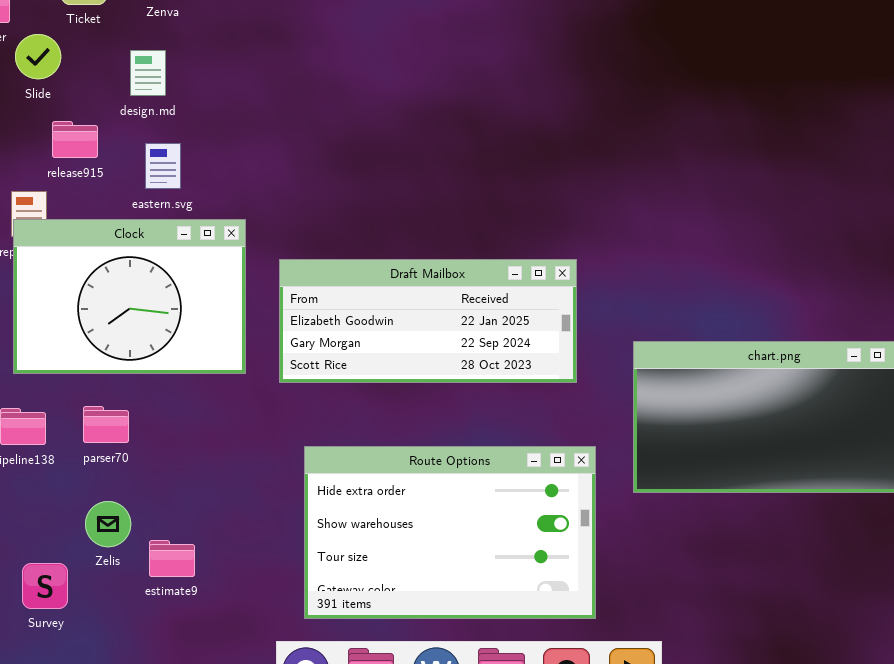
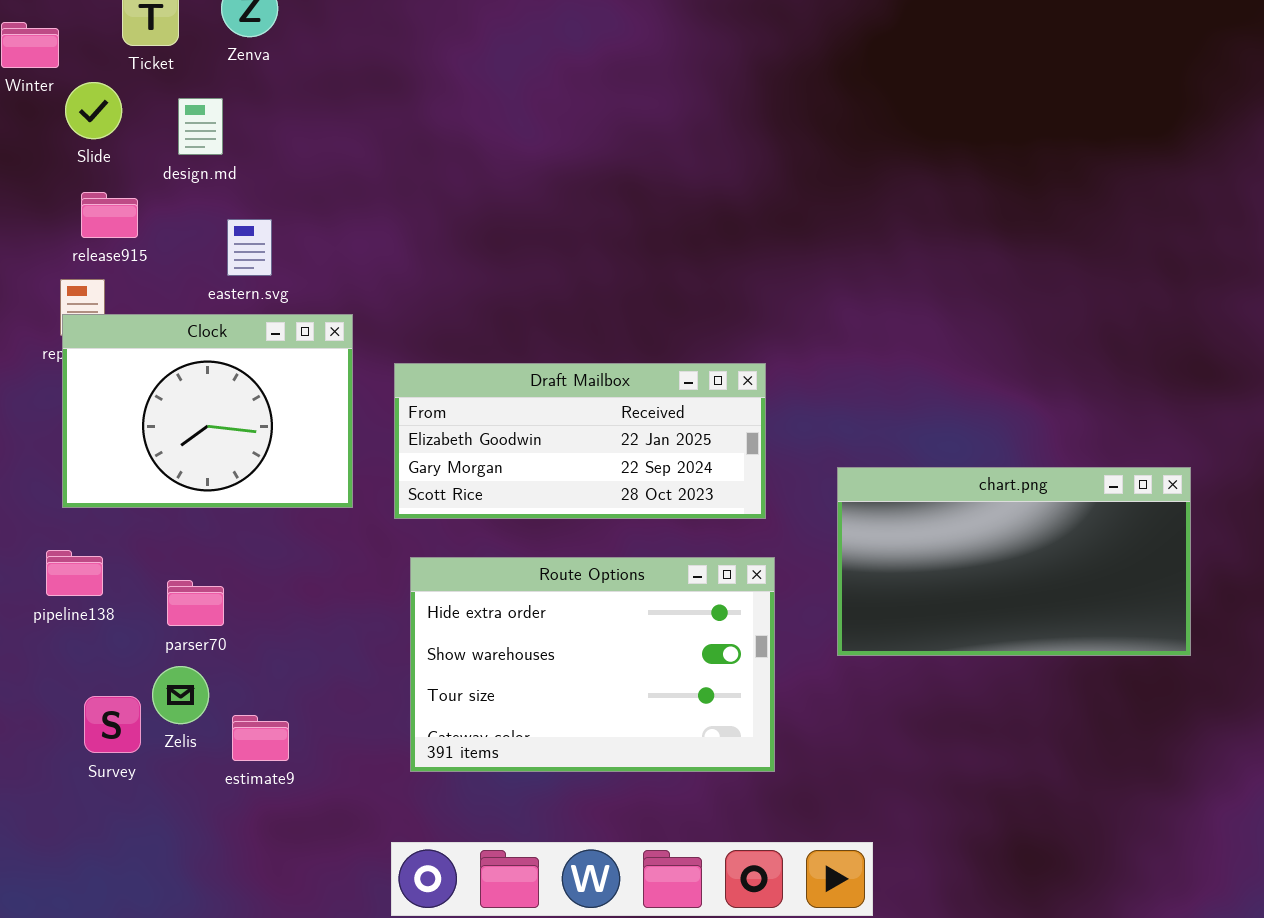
design.md: [130,50,166,96] -> [178,98,223,155], moved
release915: [52,121,98,158] -> [81,192,138,238], moved
parser70: [83,406,129,443] -> [167,580,224,626], moved
Route Options: [304,446,596,619] -> [410,557,775,772], moved
Survey: [22,563,68,609] -> [84,696,141,753], moved

